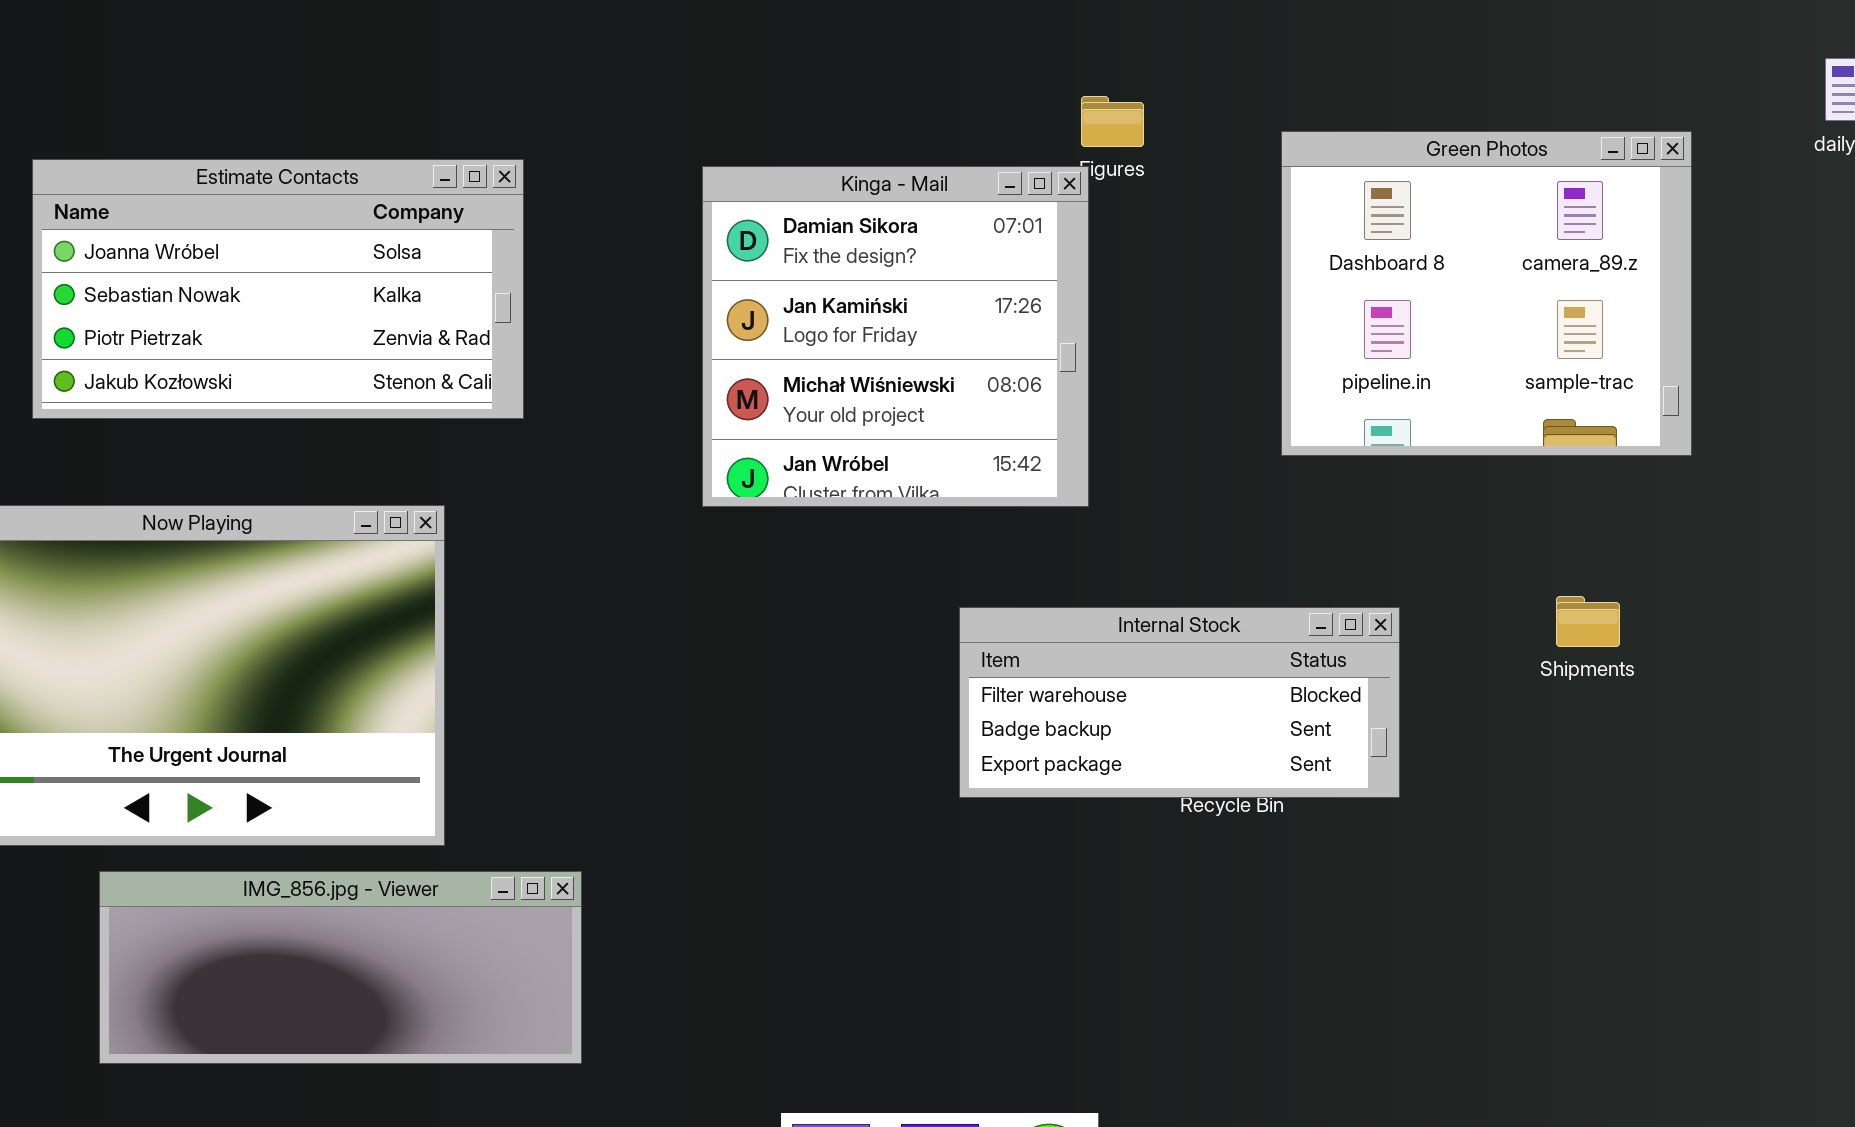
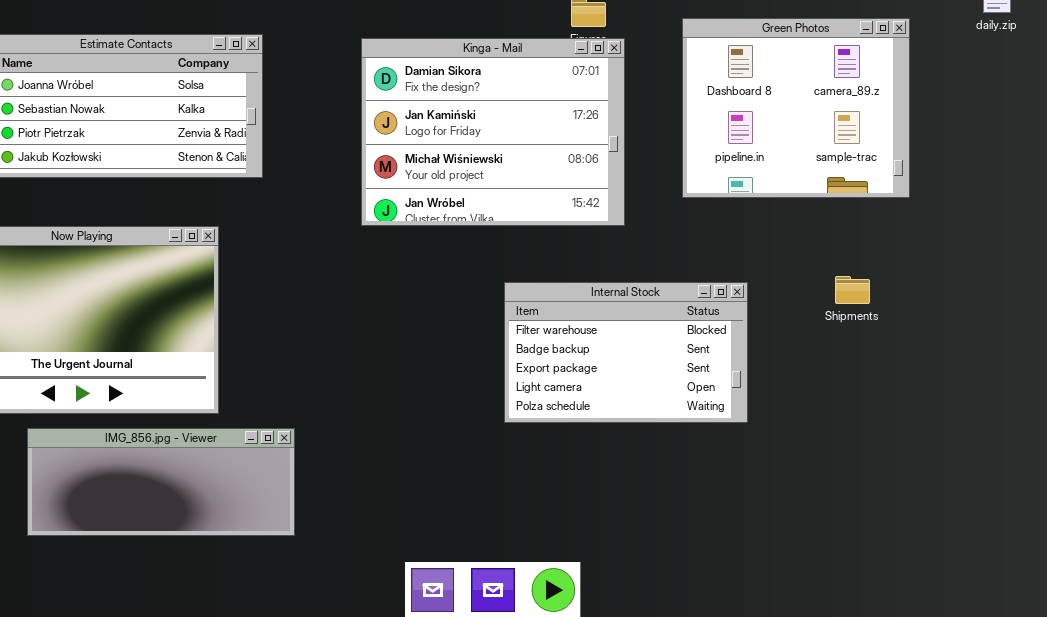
Kinga - Mail: [702,166,1089,507] -> [361,38,625,226], resized
Internal Stock: [959,607,1400,798] -> [504,282,748,423], resized

